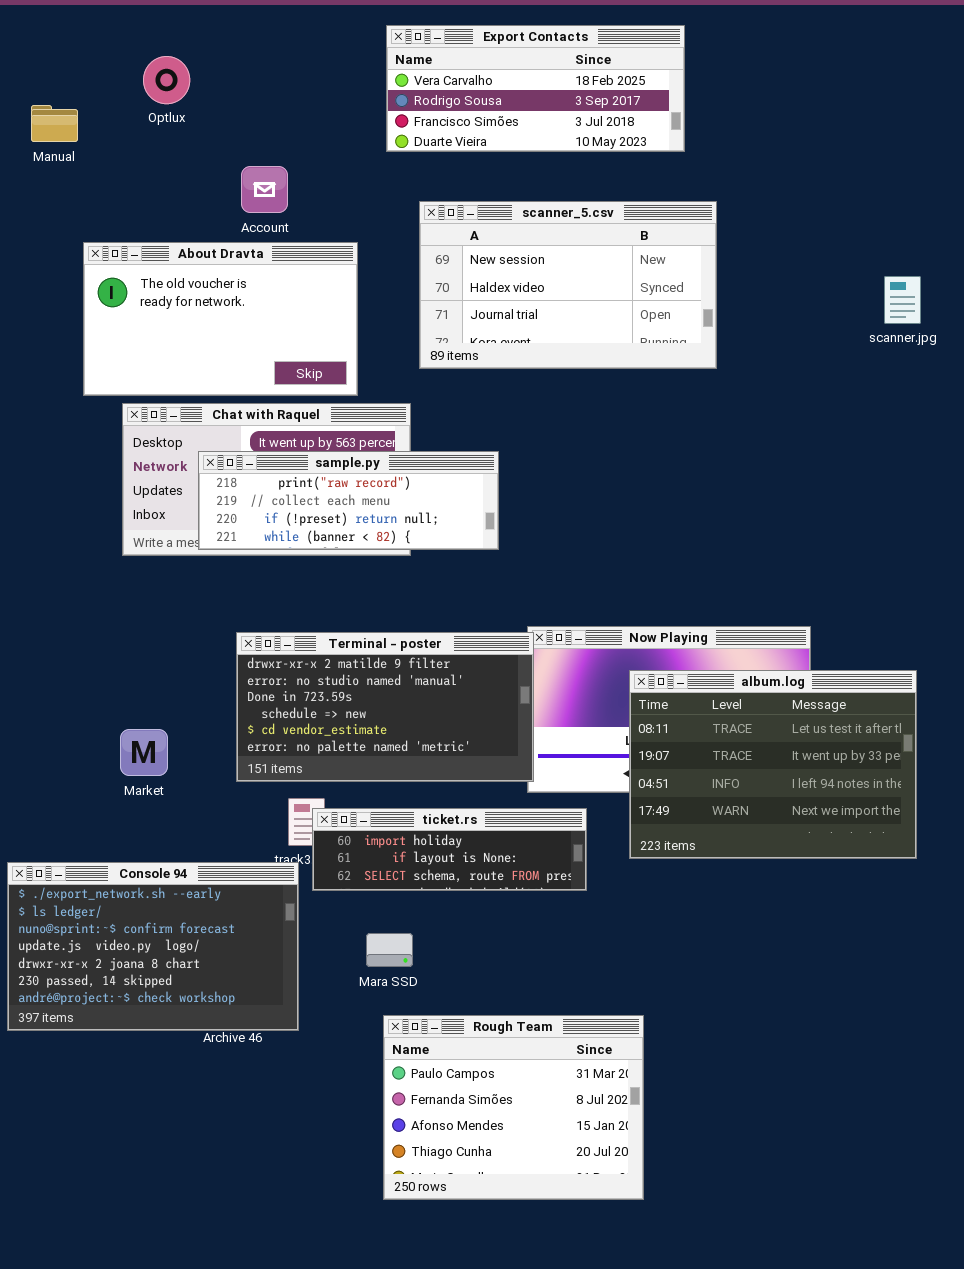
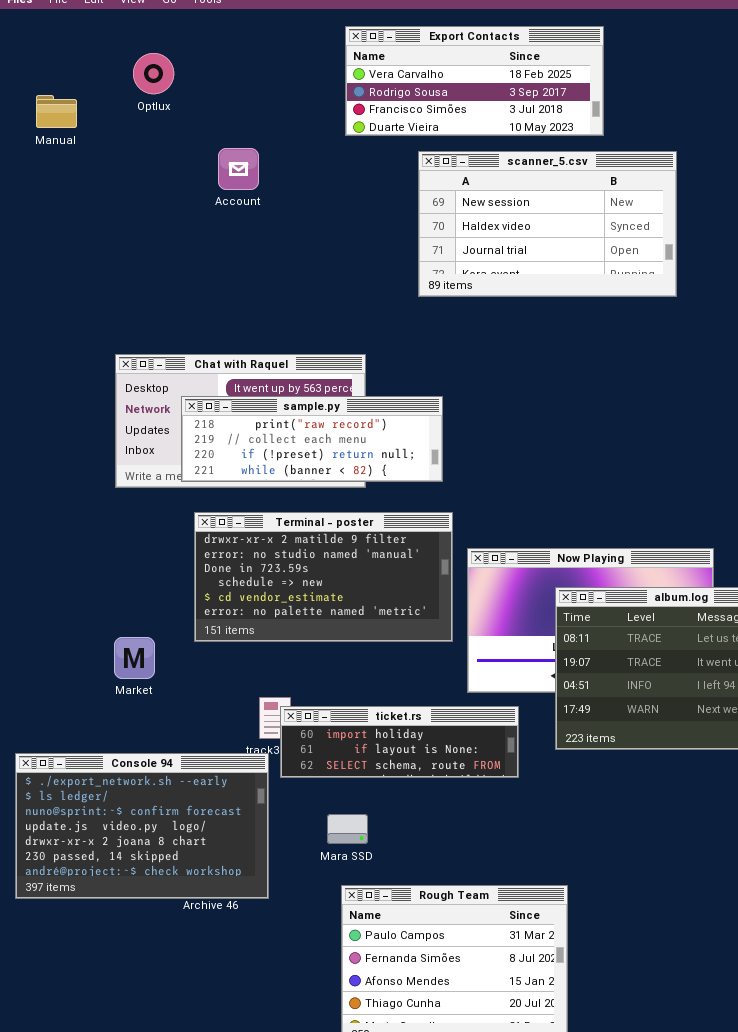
scanner_5.csv: [419,201,717,369] -> [418,151,677,297], moved
About Dravta: [83,242,358,396] -> none, closed
Terminal - poster: [236,632,534,782] -> [194,512,453,642], moved

